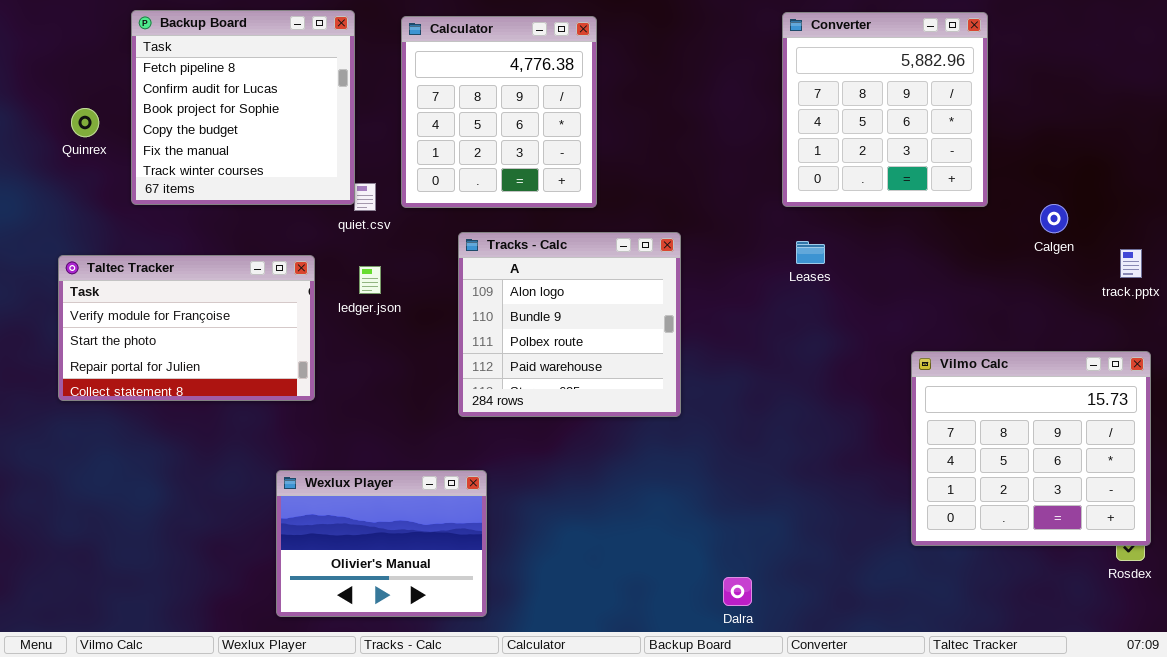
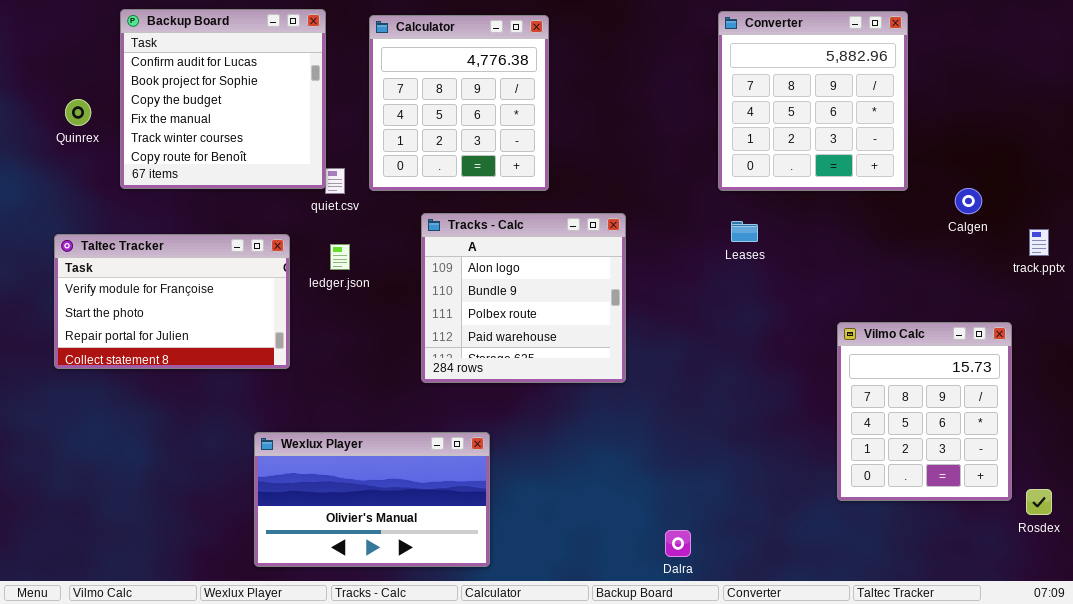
Backup Board: [131,10,355,205] -> [120,9,326,189], scrolled down 1 row
Vilmo Calc: [911,351,1151,546] -> [837,322,1012,501], resized
Wexlux Player: [276,470,487,617] -> [254,432,490,567], resized

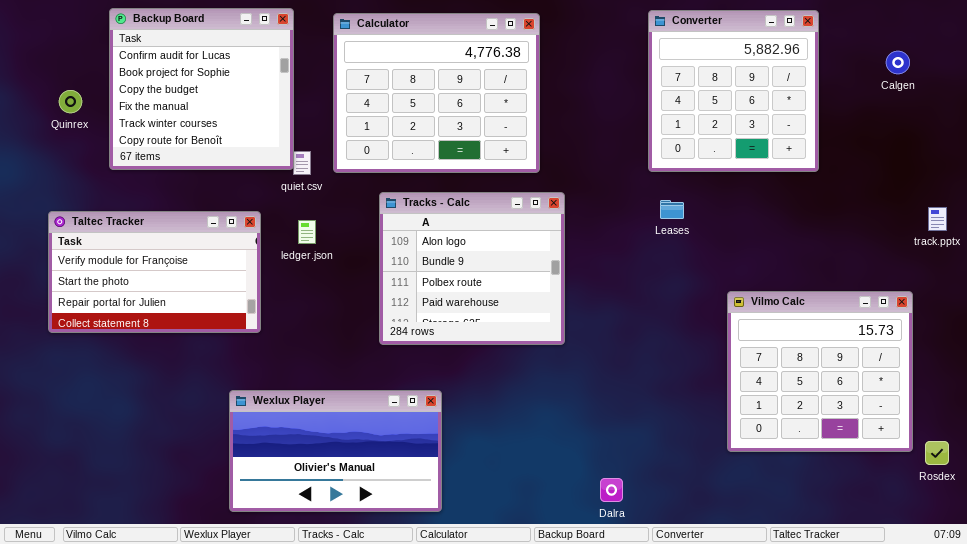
Calculator: [369,15,549,191] -> [333,13,540,173], resized
Calgen: [955,188,982,214] -> [886,51,910,74], moved
Vilmo Calc: [837,322,1012,501] -> [727,291,913,452], resized

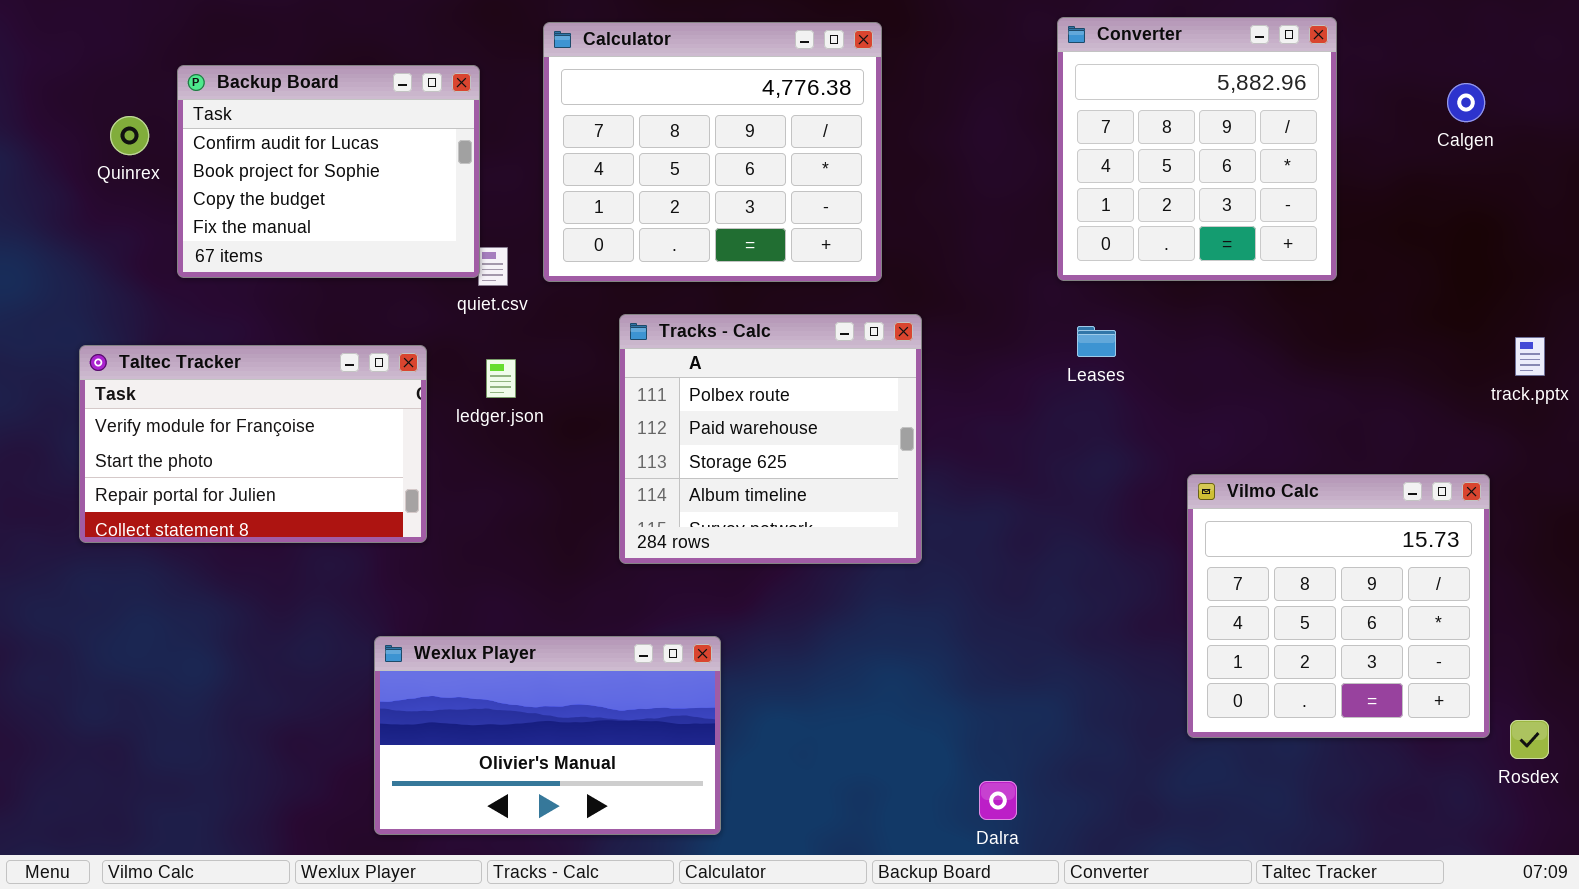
Backup Board: [109,8,294,170] -> [177,65,480,278], resized
Quinrex: [59,90,82,113] -> [110,116,149,155], moved
Tracks - Calc: [379,192,565,345] -> [619,314,922,564], scrolled down 2 rows

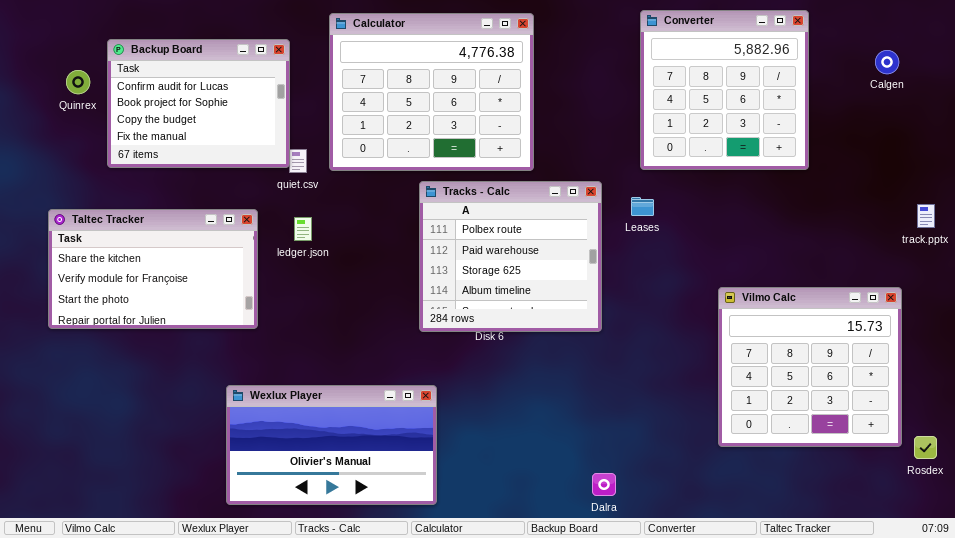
Tracks - Calc: [619,314,922,564] -> [419,181,602,332], moved
Leases: [1077,326,1116,357] -> [631,197,654,216], moved
Taltec Tracker: [79,345,427,543] -> [48,209,258,329], scrolled up 1 row

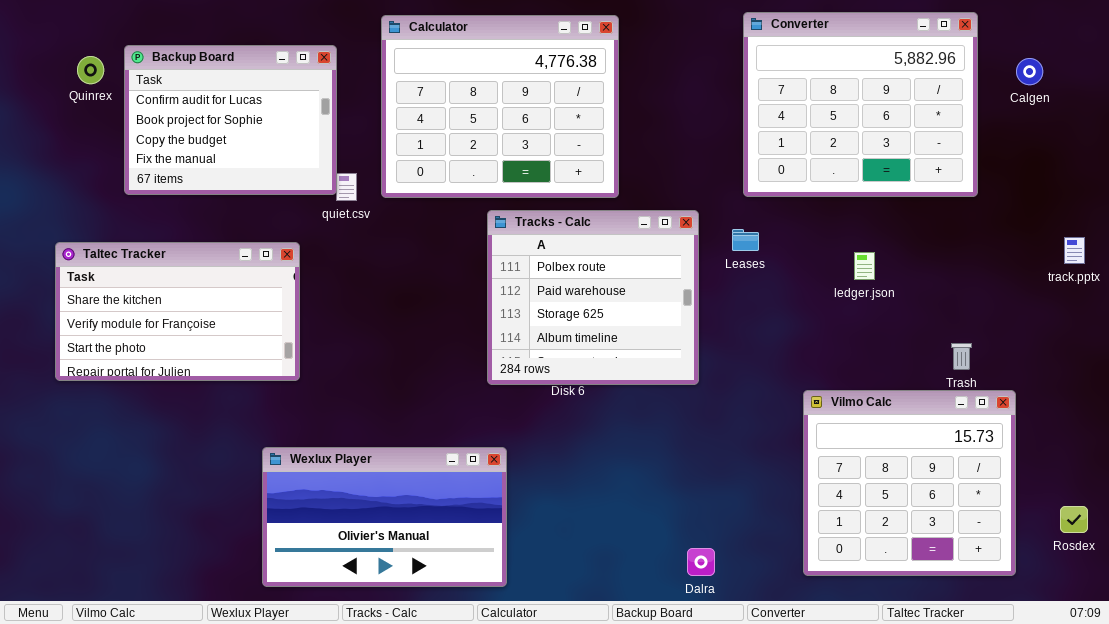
Converter: [640,10,809,170] -> [743,12,978,197], resized
Quinrex: [66,70,90,94] -> [77,56,104,84], moved
ledger.json: [294,217,312,241] -> [854,252,875,280], moved
Vilmo Calc: [718,287,902,447] -> [803,390,1016,576], moved

